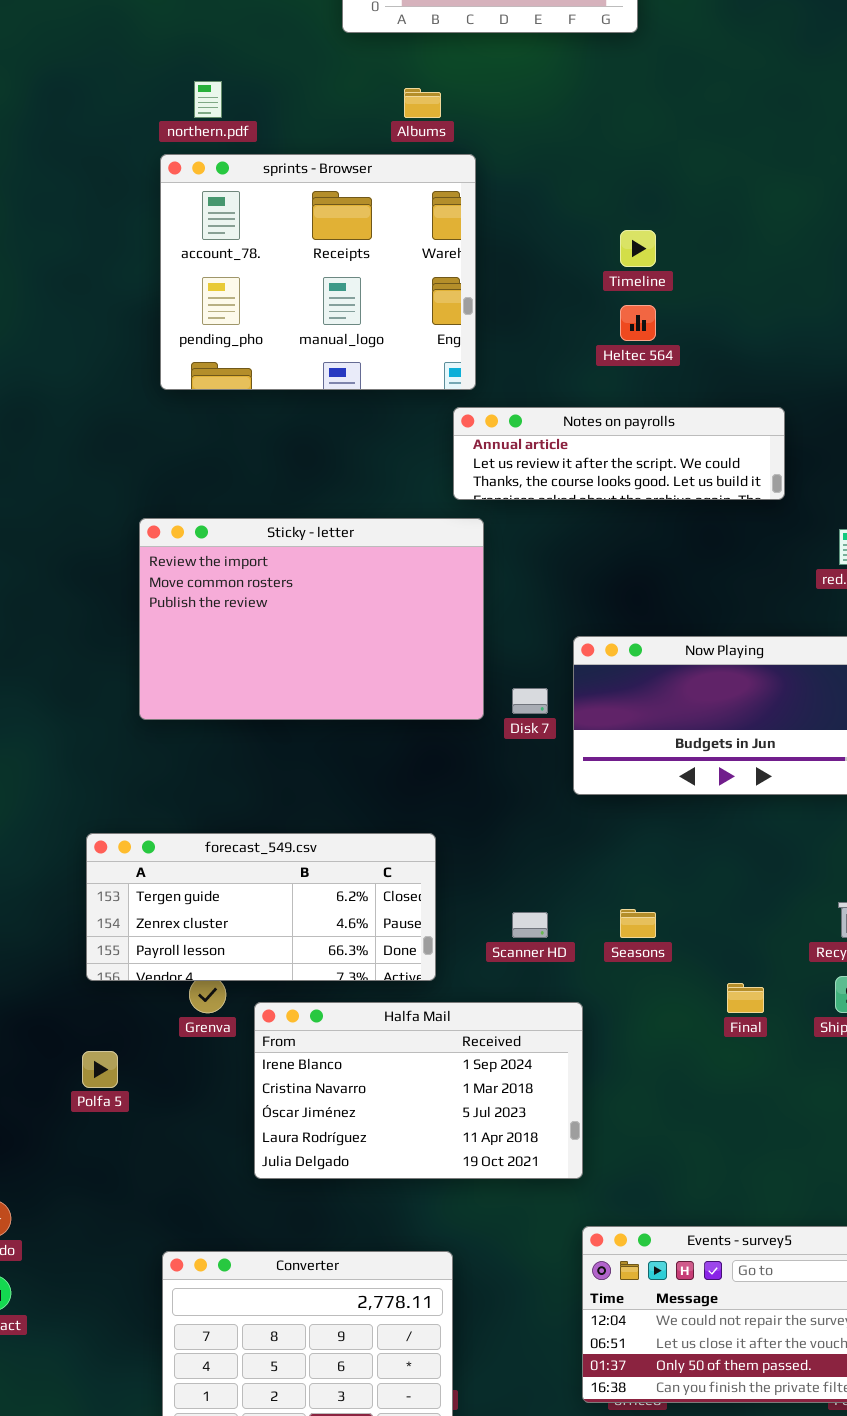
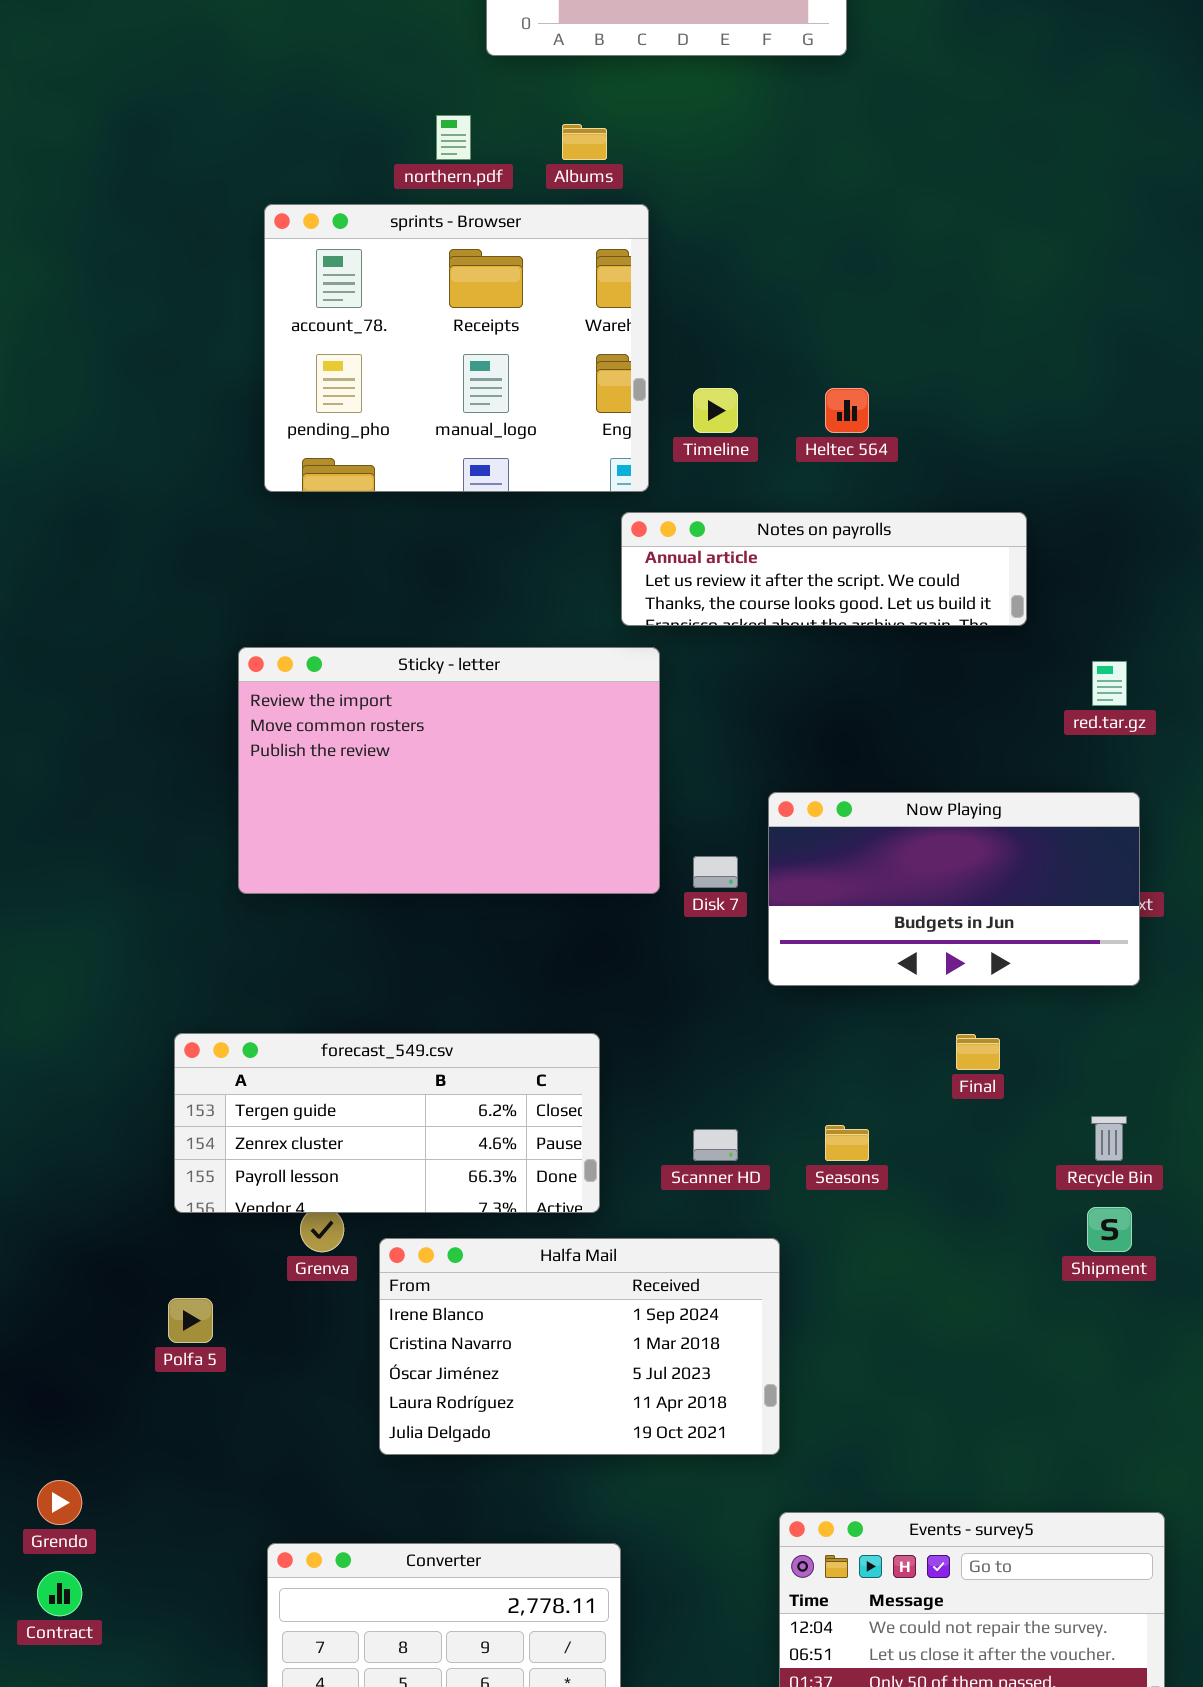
northern.pdf: [194,81,222,118] -> [436,115,471,160], moved
Timeline: [620,230,656,267] -> [693,388,738,433], moved
Final: [727,983,764,1013] -> [956,1034,1000,1070], moved

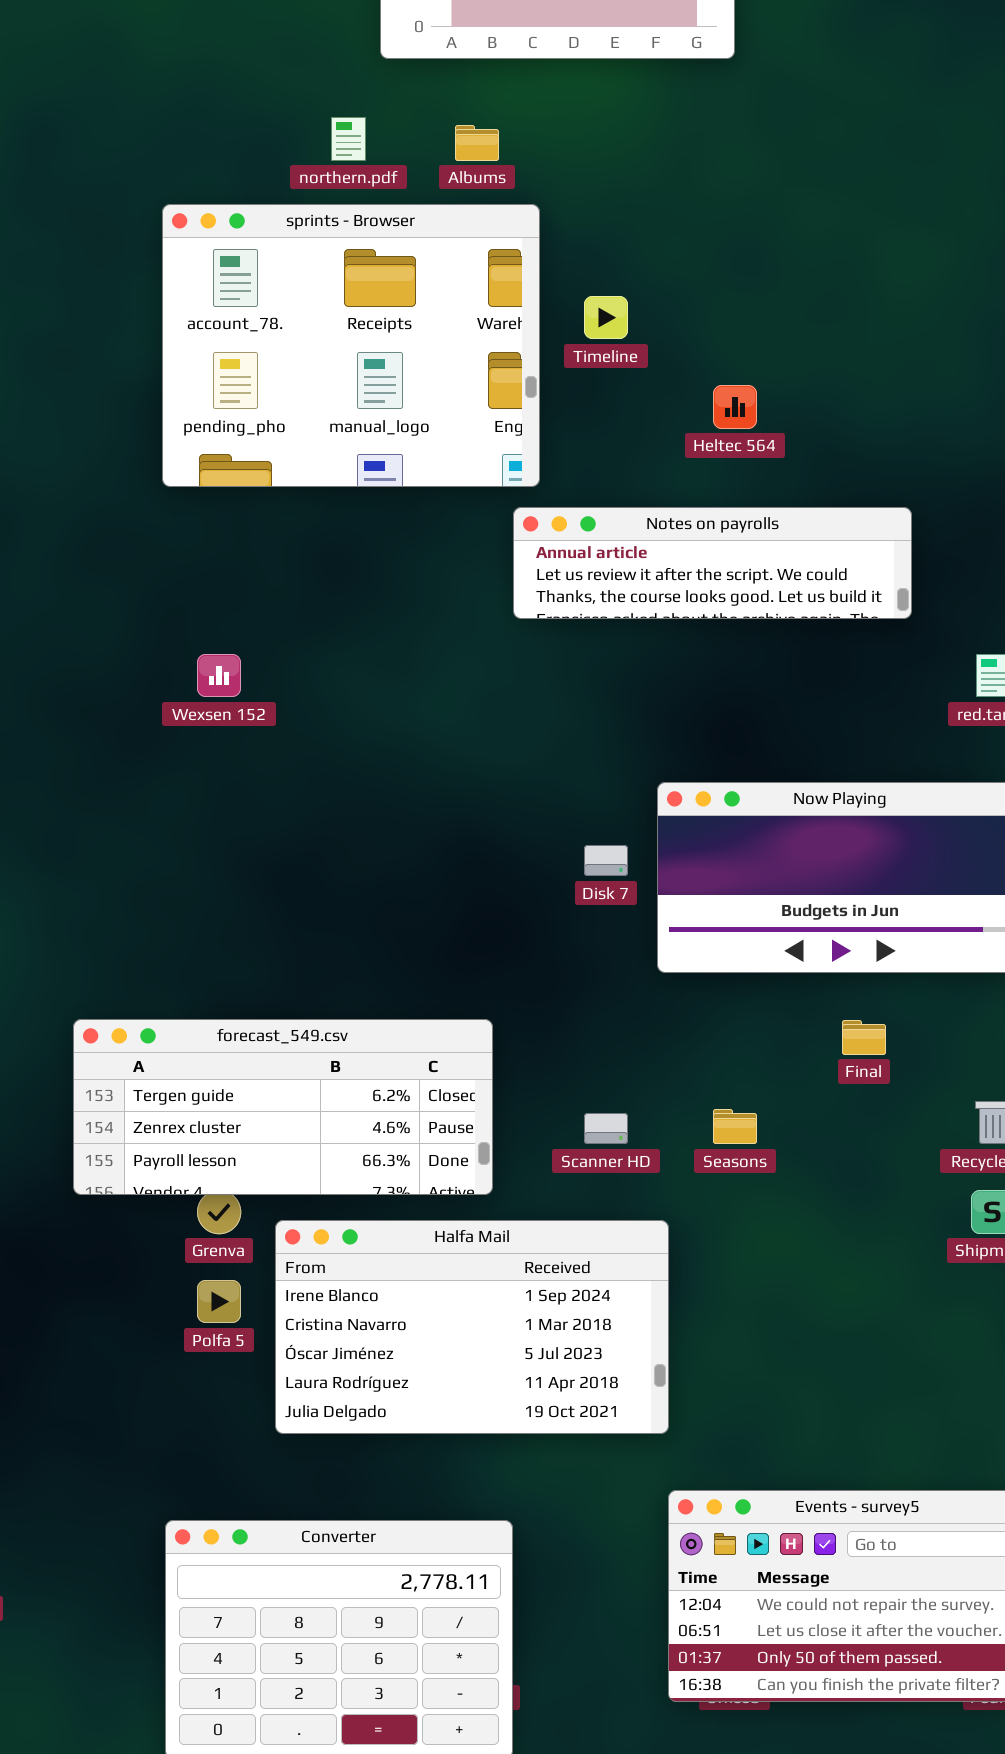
Timeline: [693,388,738,433] -> [584,296,628,339], moved
Sticky - letter: [238,647,660,894] -> none, closed
Polfa 5: [168,1298,213,1343] -> [197,1280,241,1323], moved

